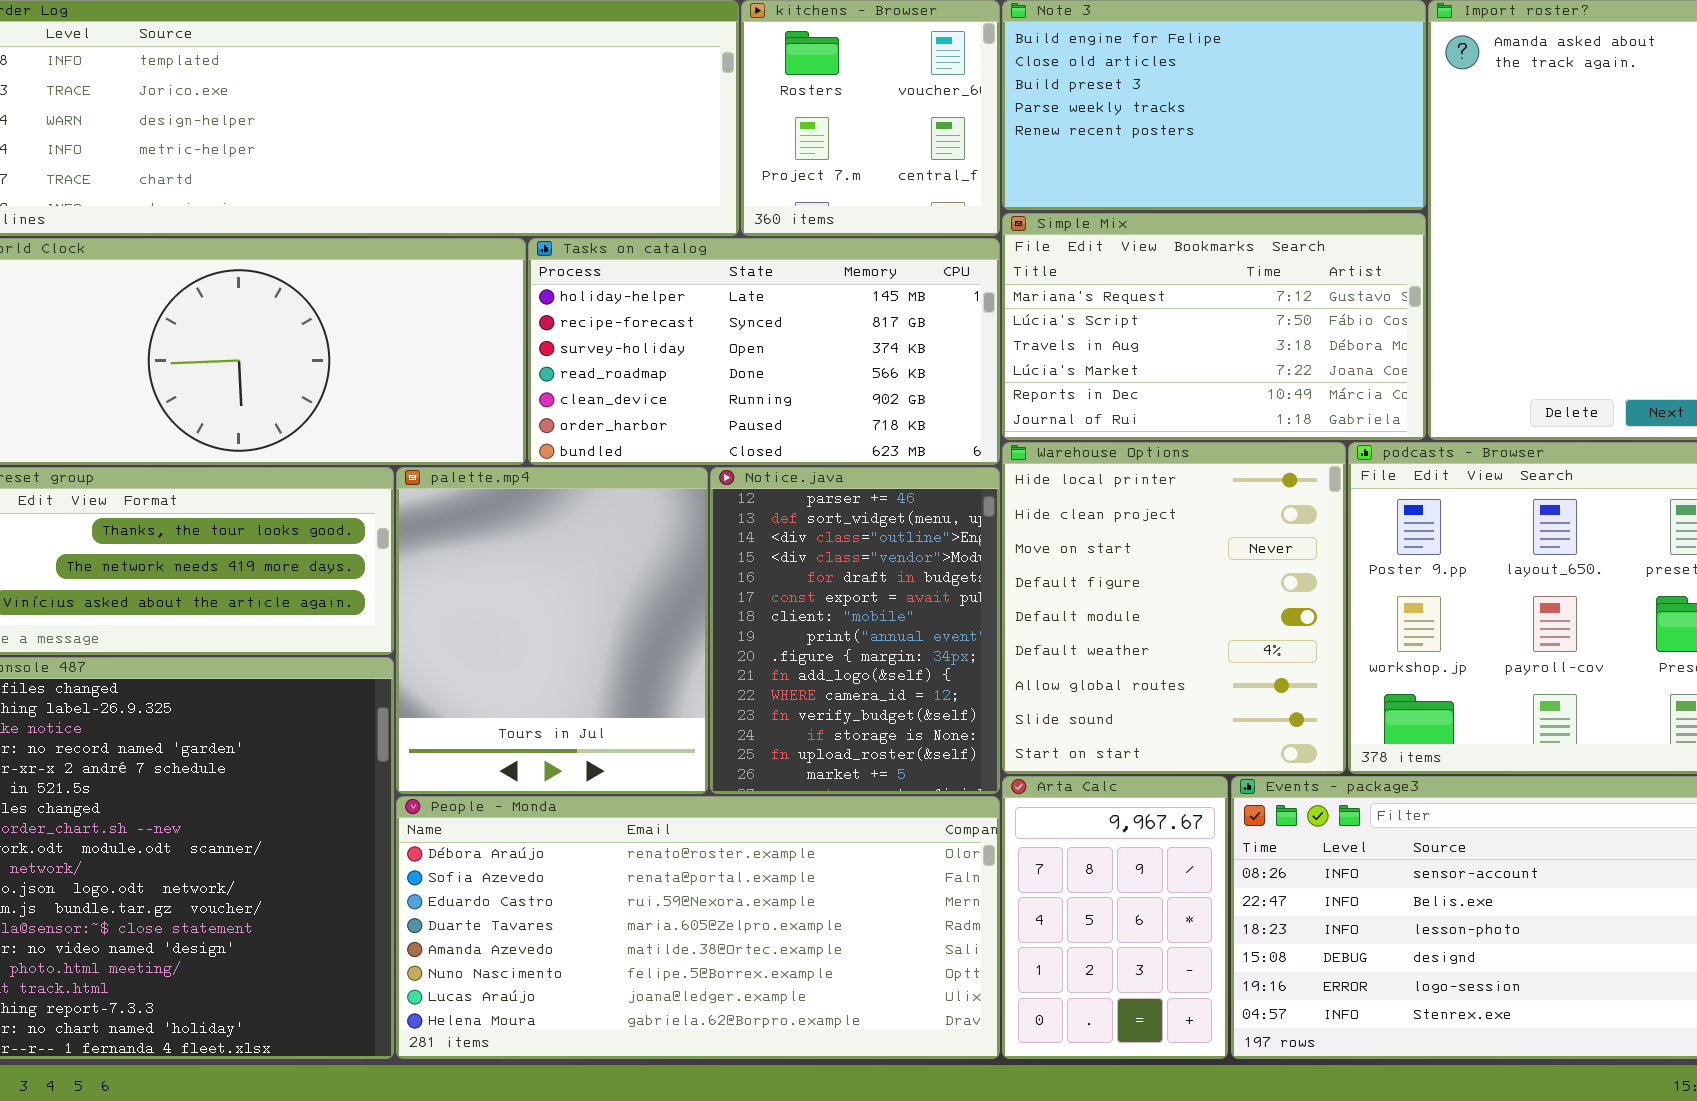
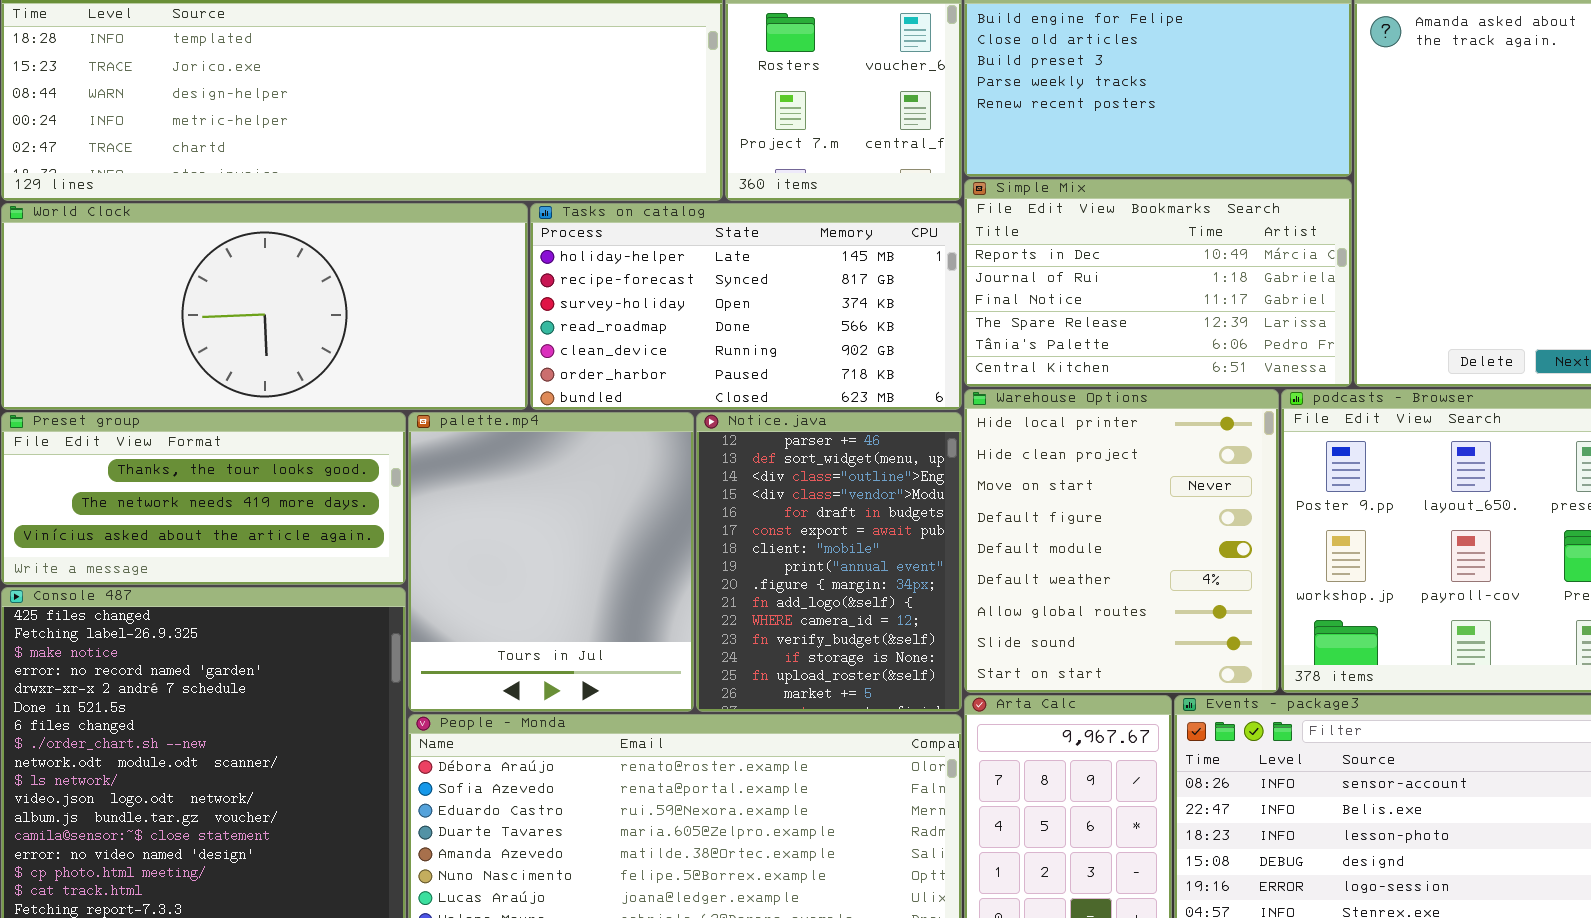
Simple Mix: [1002,213,1426,440] -> [964,179,1352,387], scrolled down 4 rows

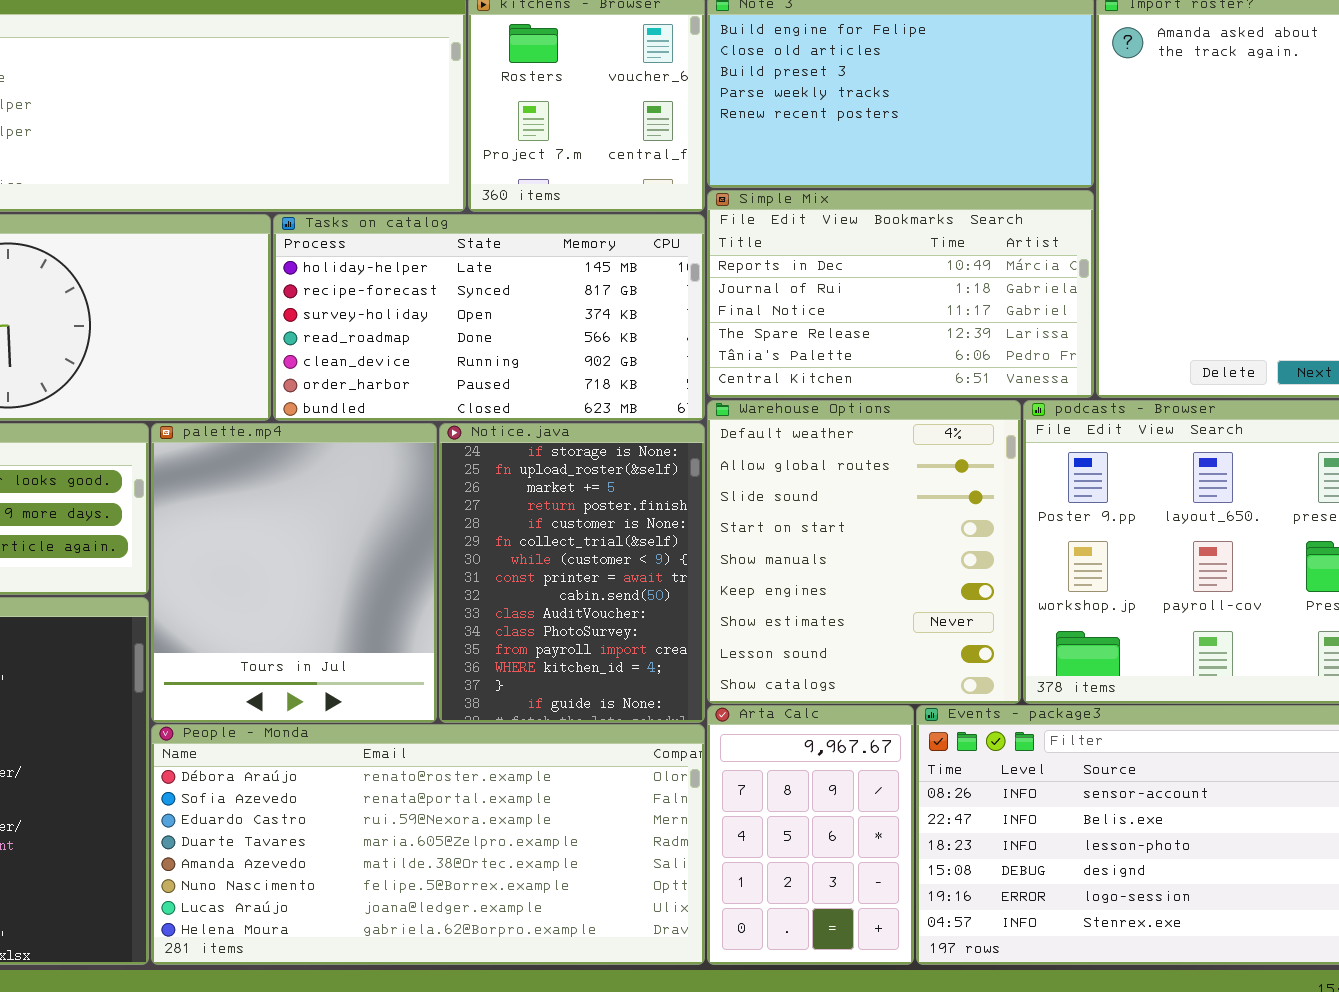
Warehouse Options: [964,389,1279,693] -> [707,400,1021,704], scrolled down 5 rows
Notice.java: [696,412,962,712] -> [439,423,705,723], scrolled down 12 rows

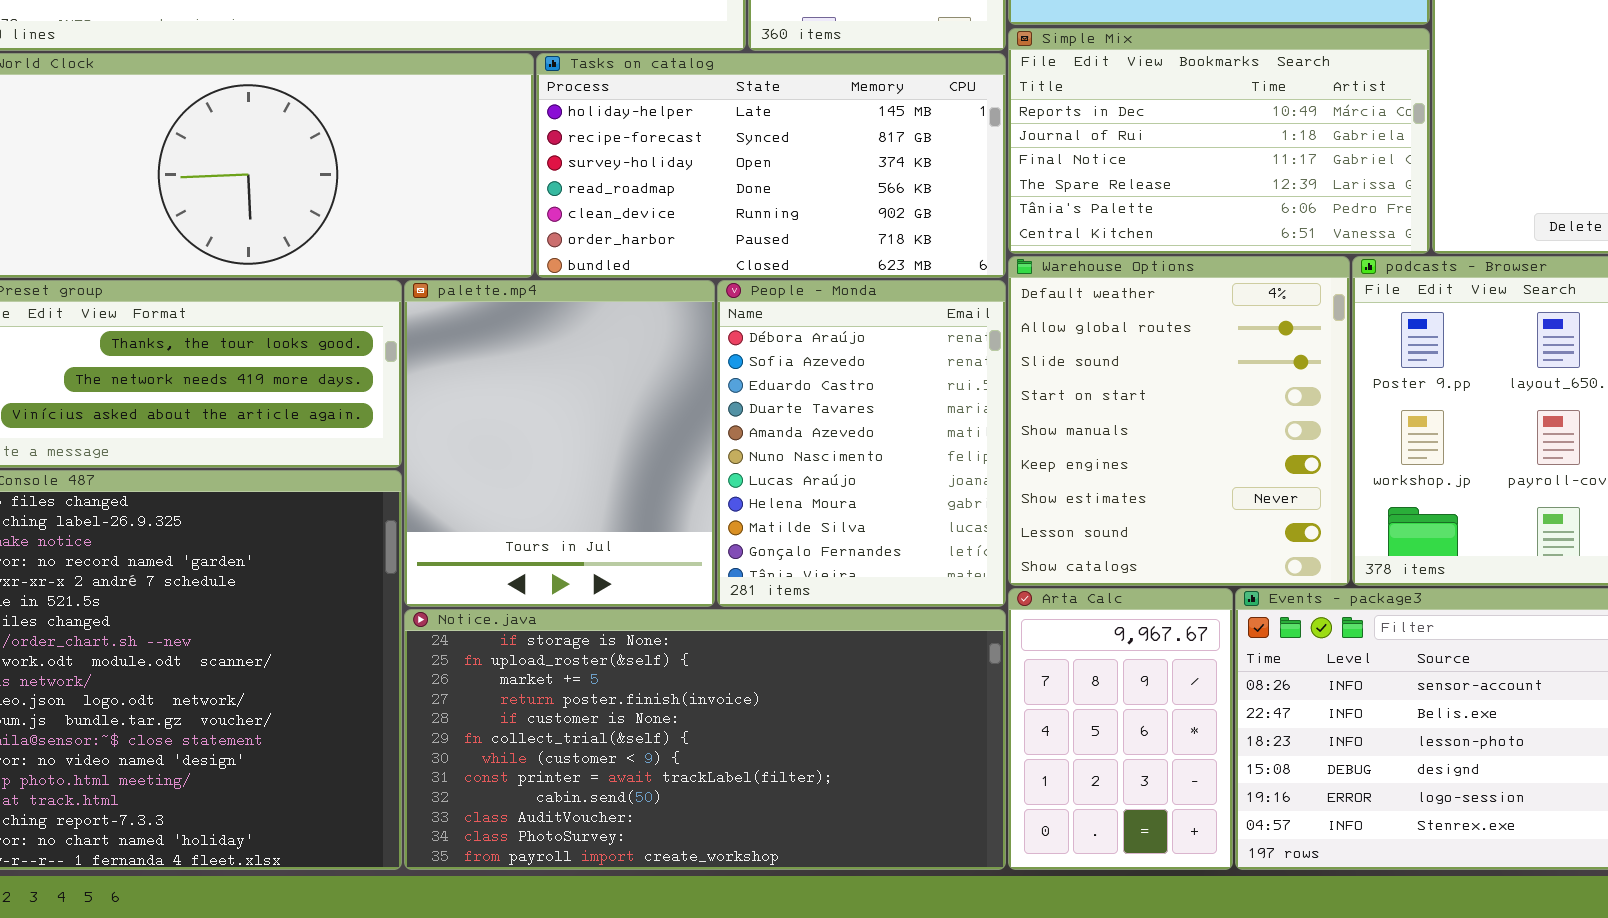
Notice.java: [439,423,705,723] -> [404,609,1006,870], moved, resized
People - Monda: [151,724,705,965] -> [717,280,1006,607], moved, resized

